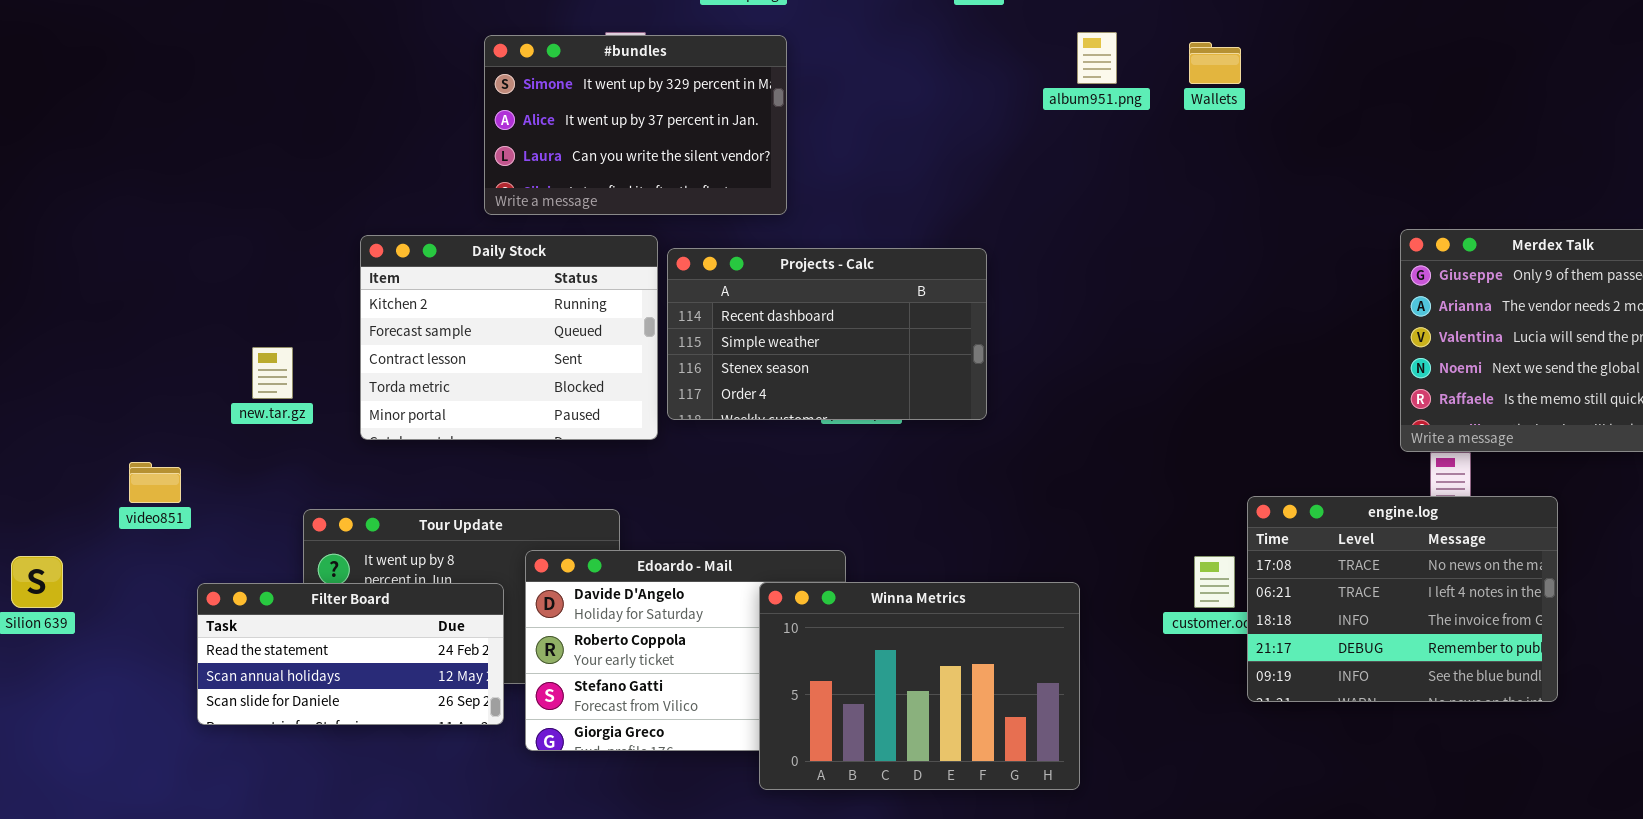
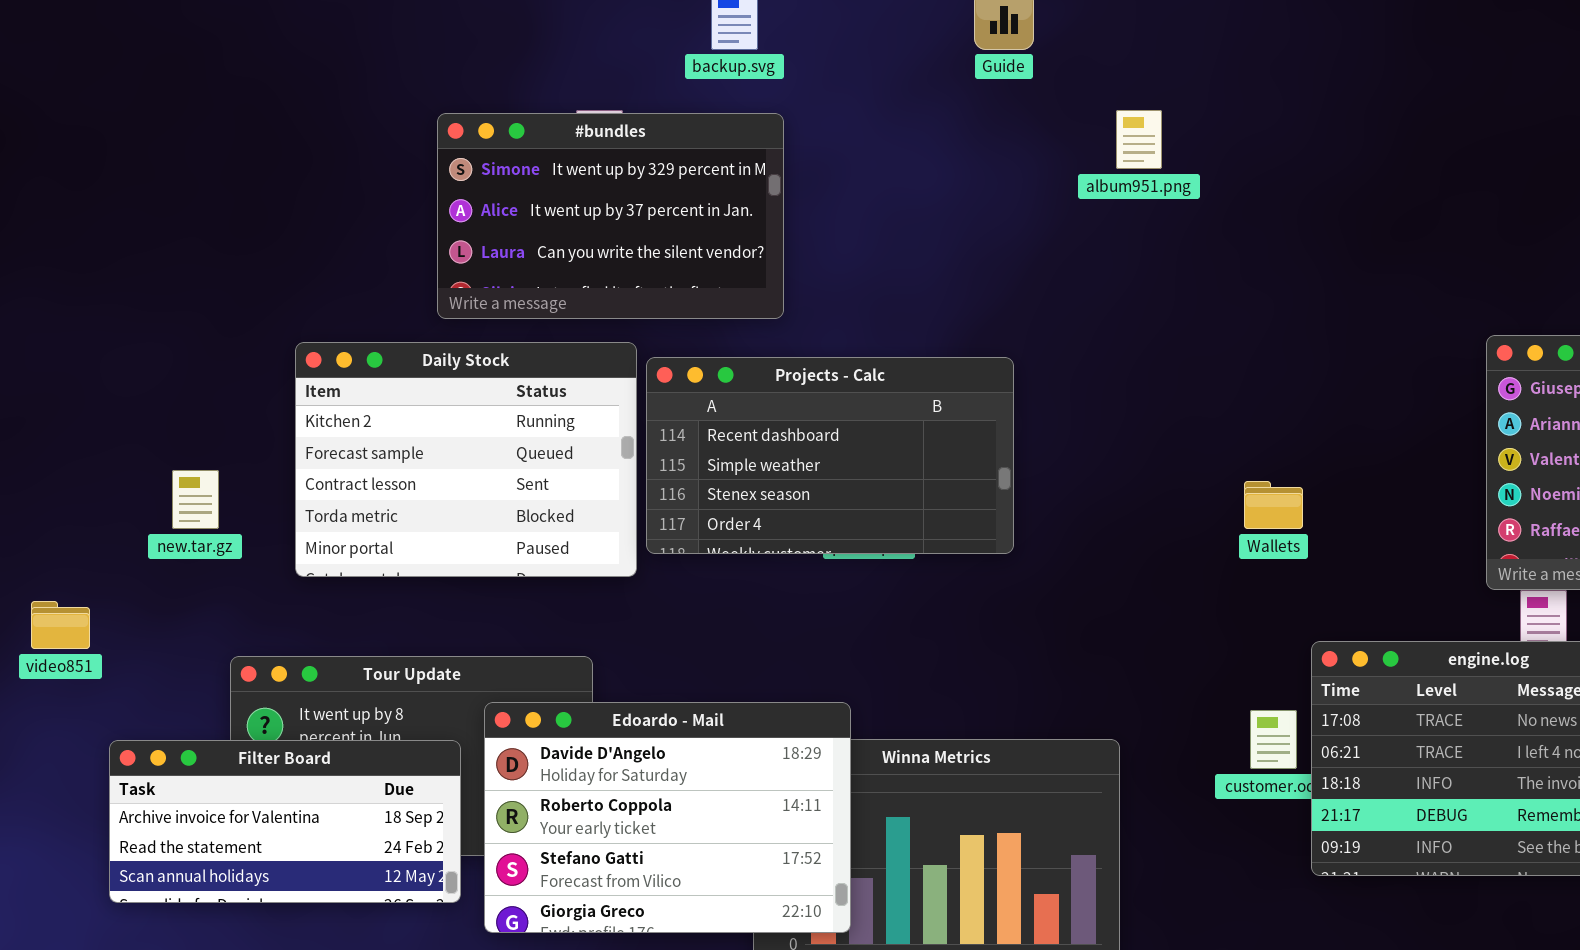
Wallets: [1189,42,1241,84] -> [1244,481,1303,529], moved
Edoardo - Mail: [525,550,846,751] -> [484,702,851,933], raised
Filter Board: [197,583,504,725] -> [109,740,461,903], scrolled up 1 row

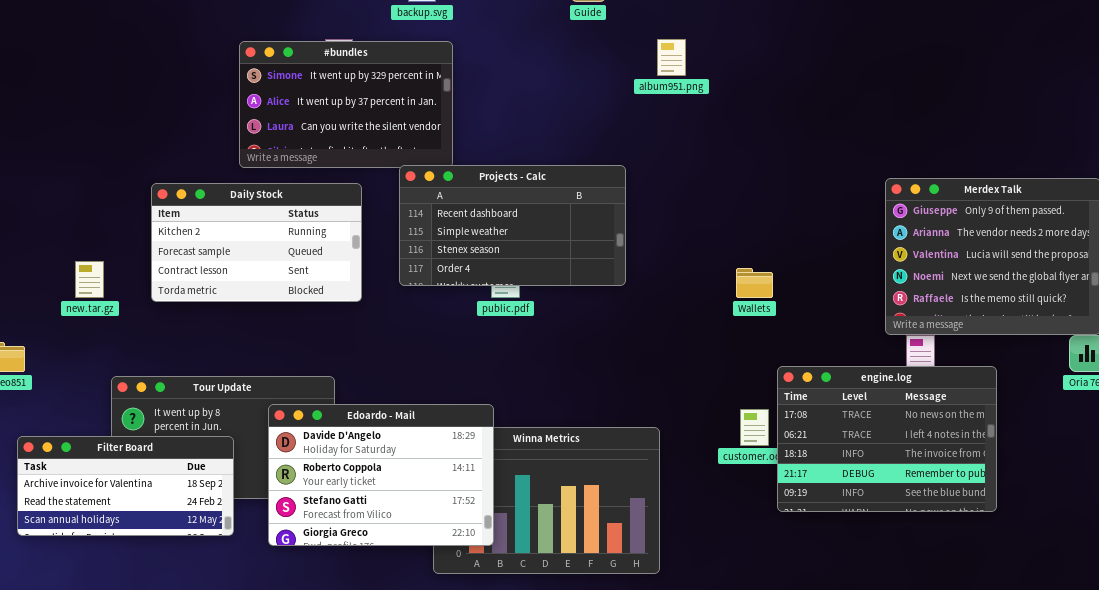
Daily Stock: [295,342,637,577] -> [151,183,362,302], resized
Projects - Calc: [646,357,1014,554] -> [399,165,626,286], moved
Filter Board: [109,740,461,903] -> [17,436,234,536], moved

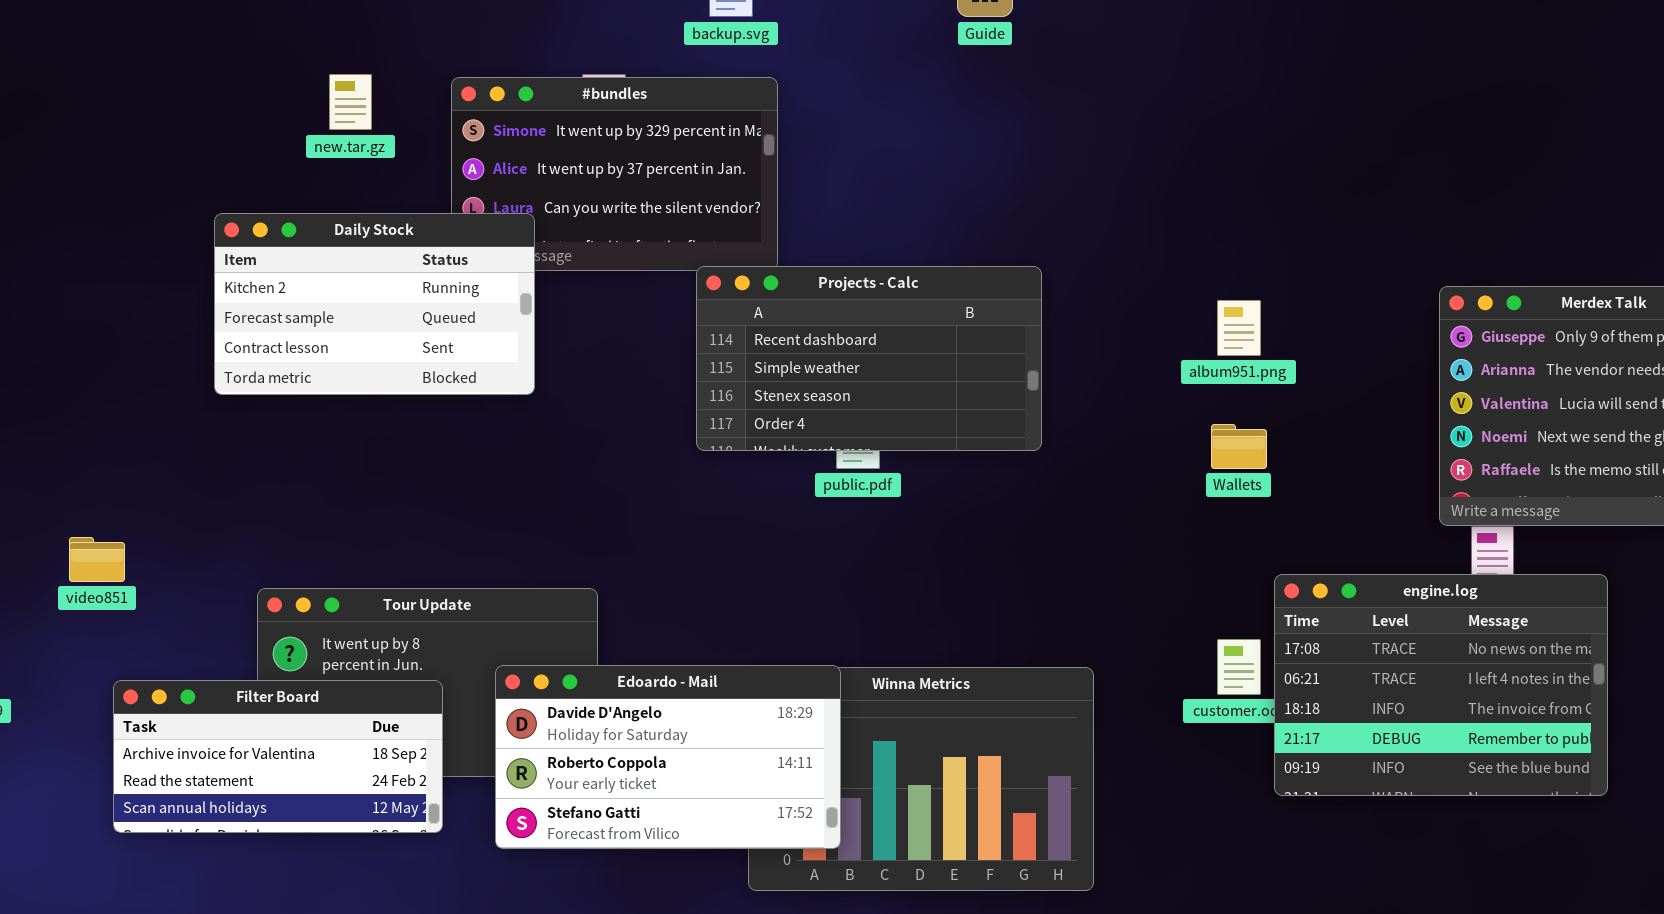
album951.png: [657,39,686,76] -> [1217,300,1261,356], moved
Daily Stock: [151,183,362,302] -> [214,213,535,395], moved
new.tar.gz: [75,261,104,298] -> [329,74,372,130], moved
Edoardo - Mail: [268,404,494,546] -> [495,665,841,849], resized

